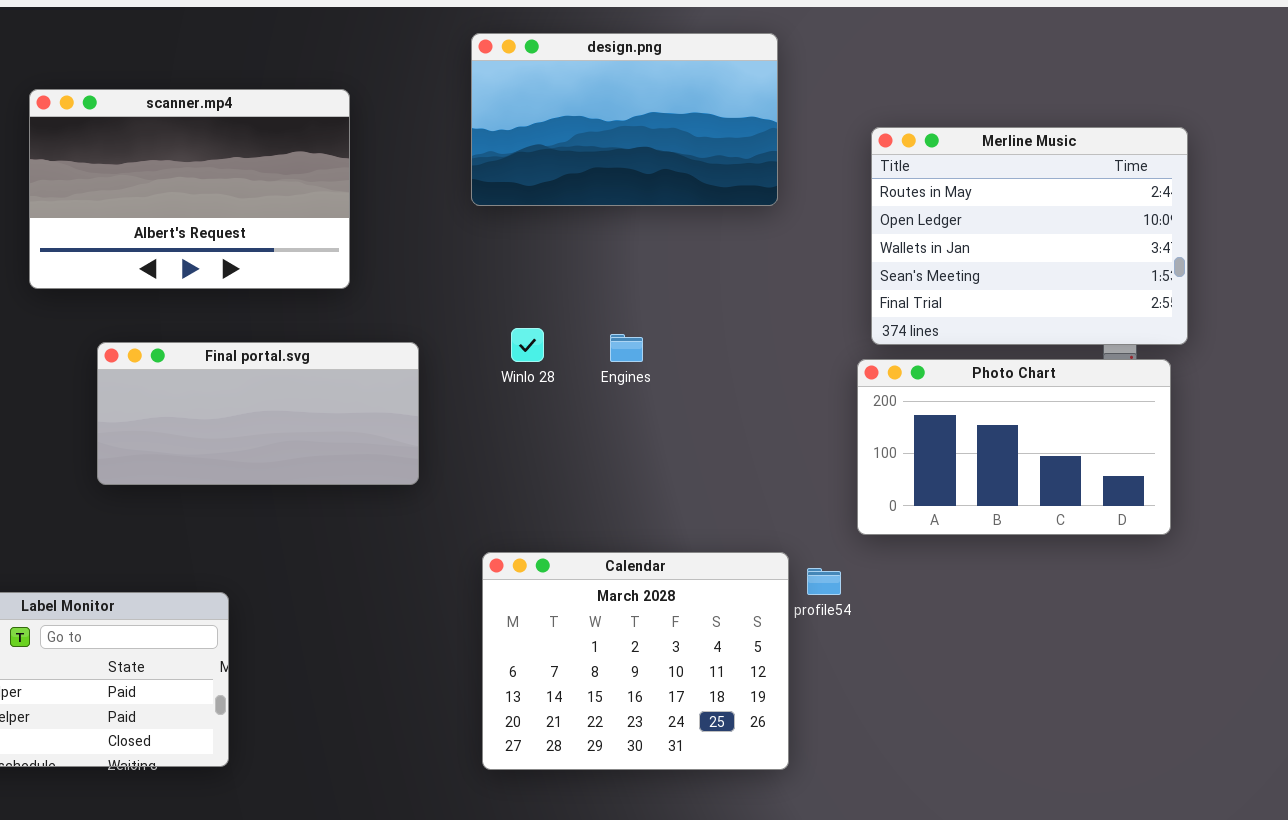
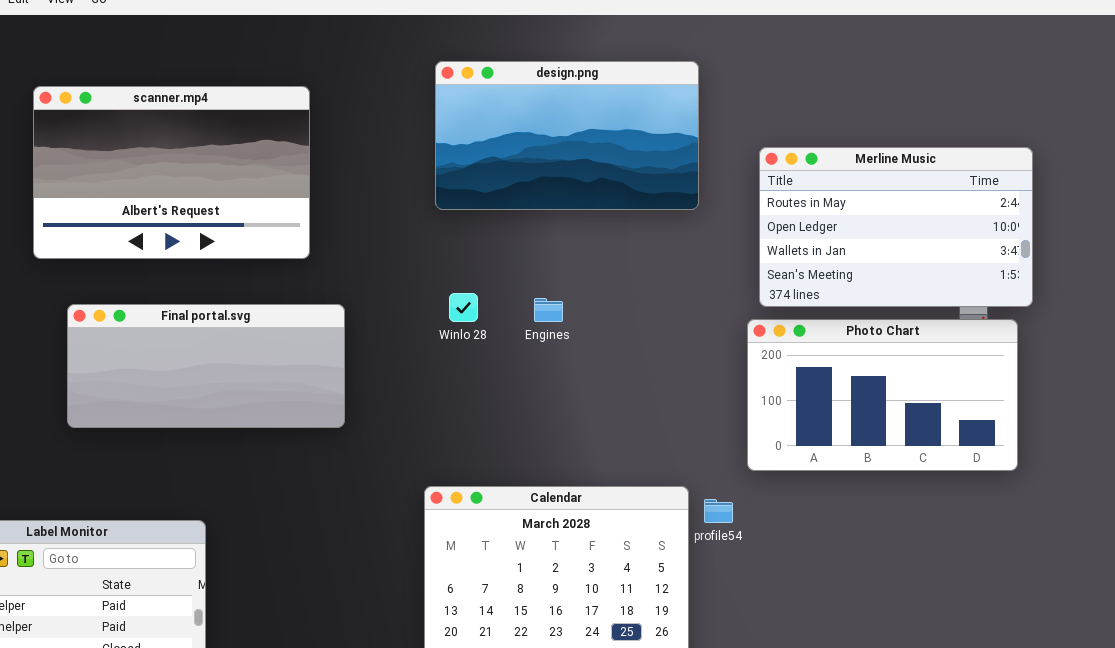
design.png: [471,33,778,206] -> [435,61,699,210], moved
Merline Music: [871,127,1188,345] -> [759,147,1033,307], resized
Final portal.svg: [97,342,419,485] -> [67,304,345,428], moved

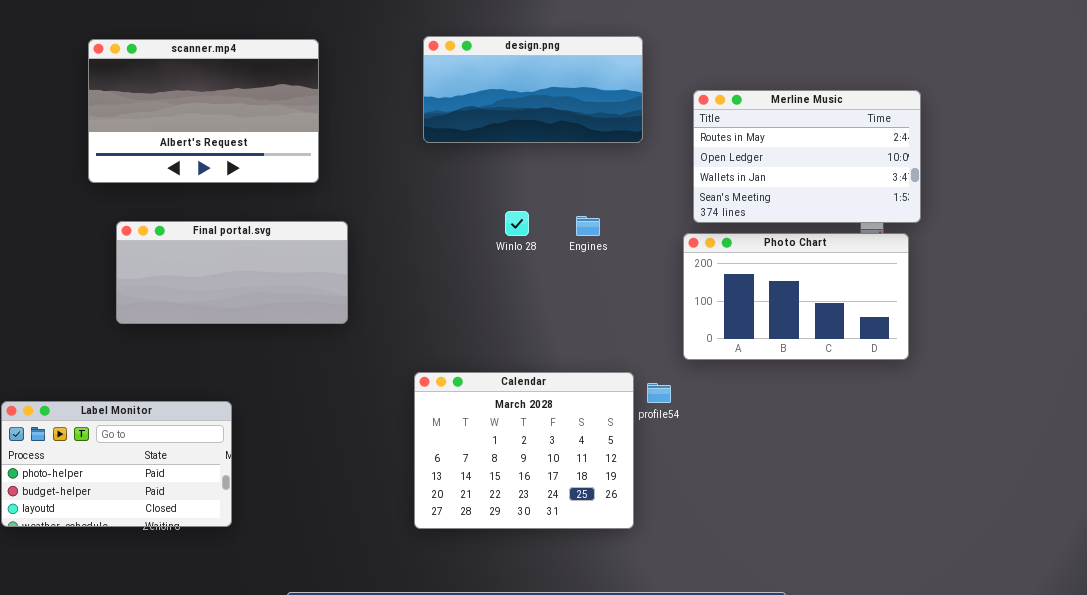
design.png: [435,61,699,210] -> [423,36,643,143], resized
Winlo 28: [449,293,478,322] -> [505,211,529,236], moved
Engines: [534,298,563,322] -> [576,216,600,236], moved

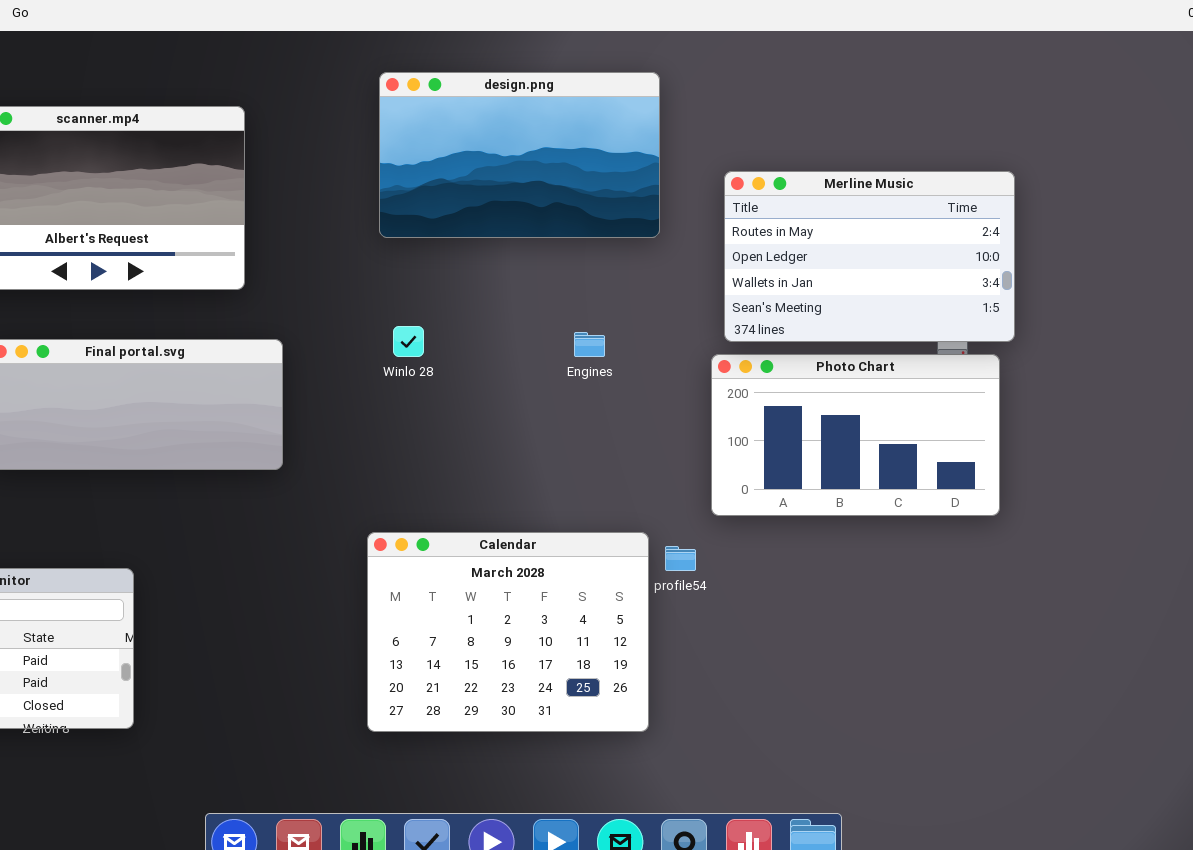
design.png: [423,36,643,143] -> [379,72,660,238], resized
Winlo 28: [505,211,529,236] -> [393,326,424,357], moved

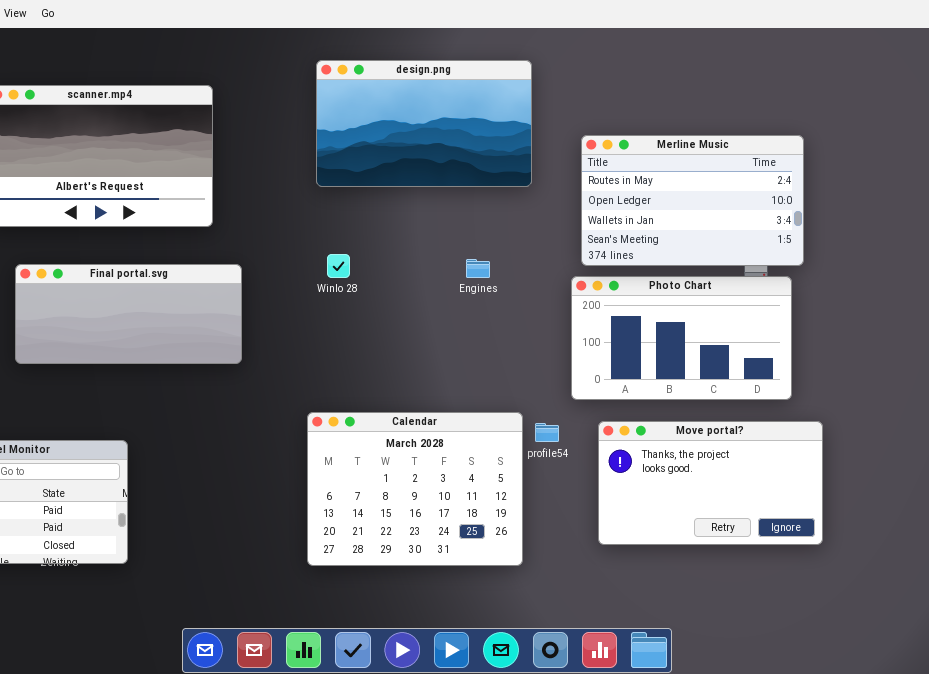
Move portal?: none -> [598,421,823,545], opened

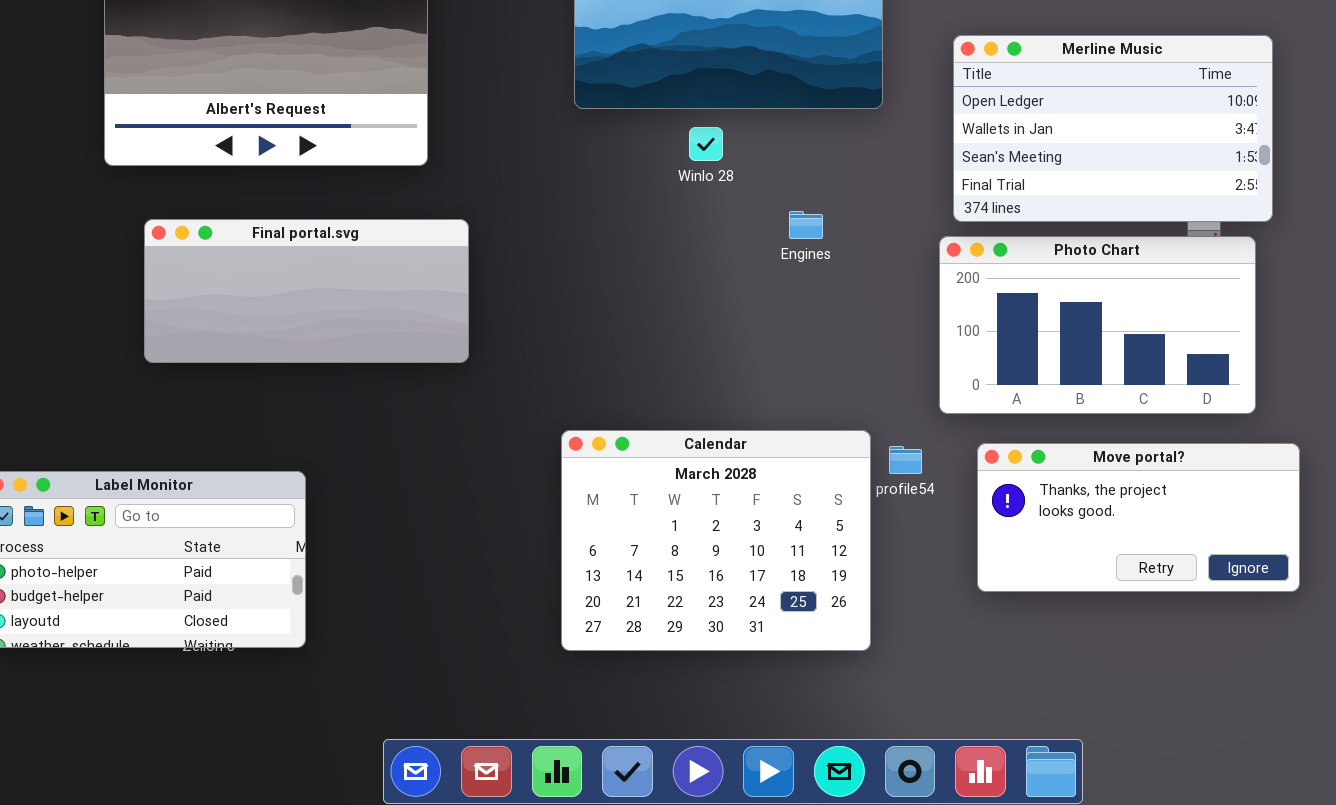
Merline Music: [581,135,804,266] -> [953,35,1273,222], scrolled down 1 row
Winlo 28: [327,254,350,278] -> [689,127,723,161], moved
Move portal?: [598,421,823,545] -> [977,443,1300,592], resized

